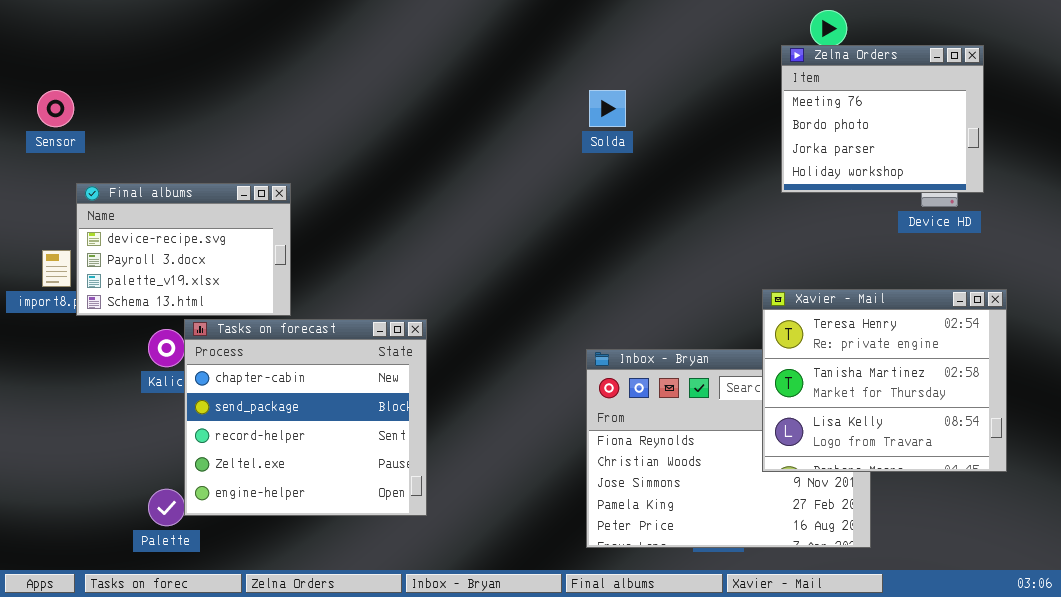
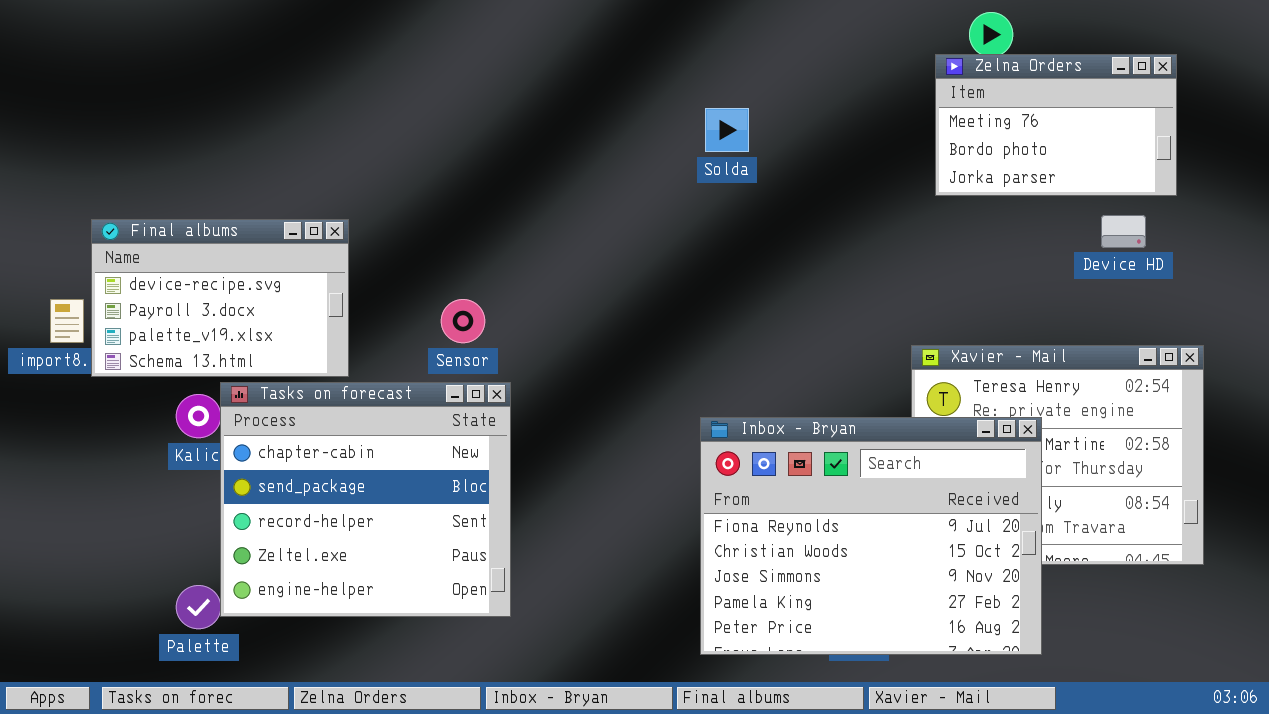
Zelna Orders: [781,45,984,193] -> [935,54,1177,196], resized
Sensor: [37,90,74,127] -> [441,299,485,343], moved
Inbox - Bryan: [586,349,871,548] -> [700,417,1042,655], raised

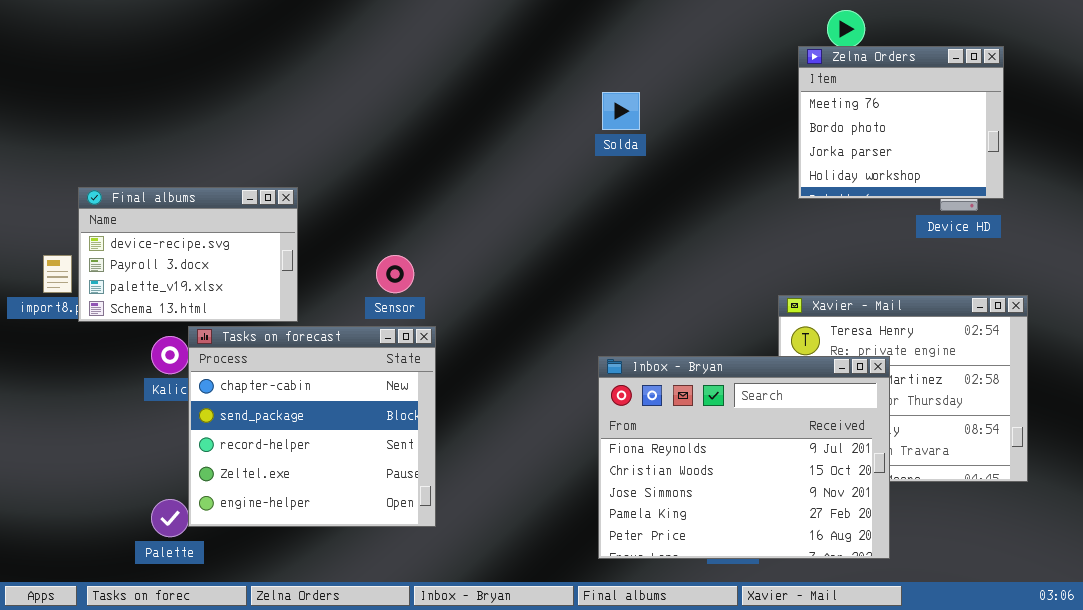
Zelna Orders: [935,54,1177,196] -> [798,46,1004,199], resized

